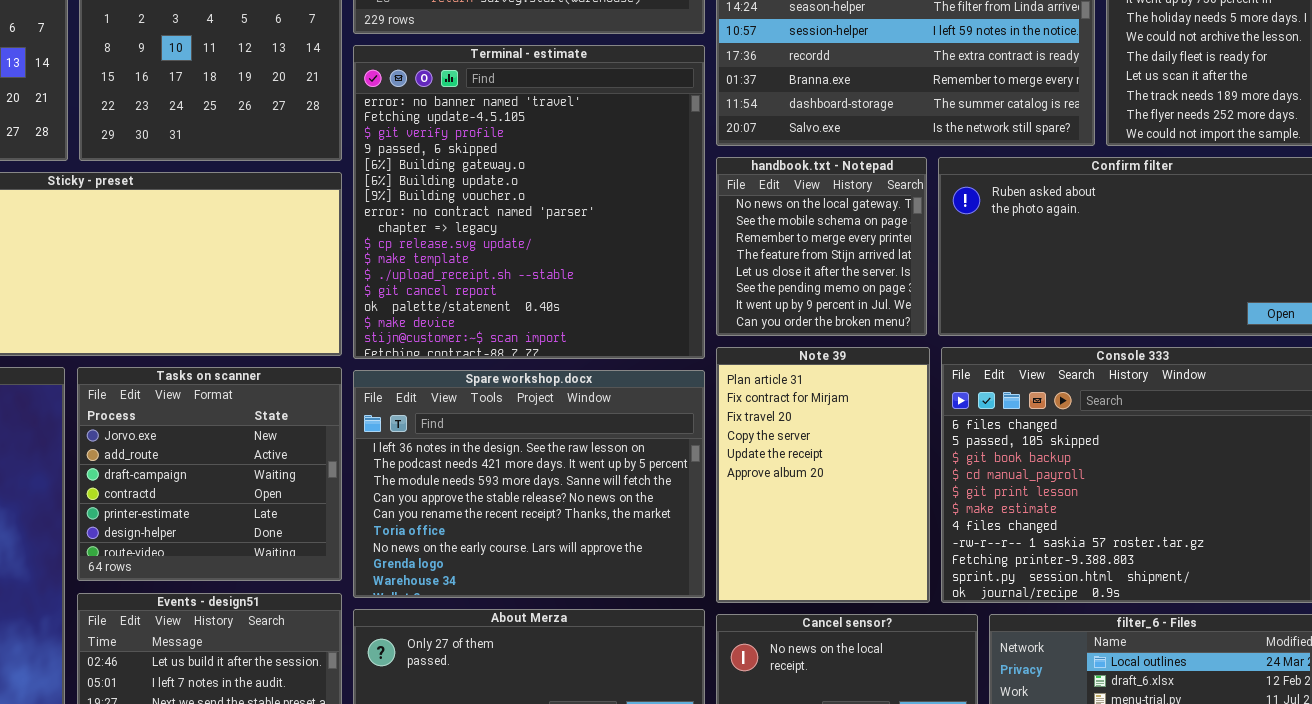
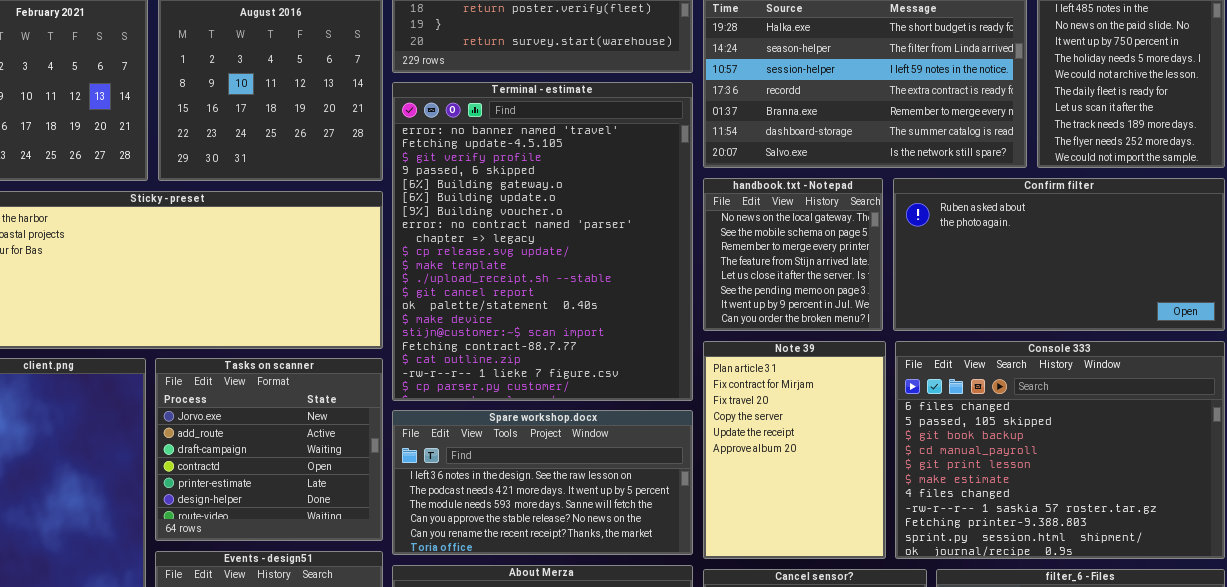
Terminal - estimate: [353,45,705,359] -> [392,82,693,401], resized
Spare workshop.docx: [353,370,705,598] -> [392,410,693,555], resized

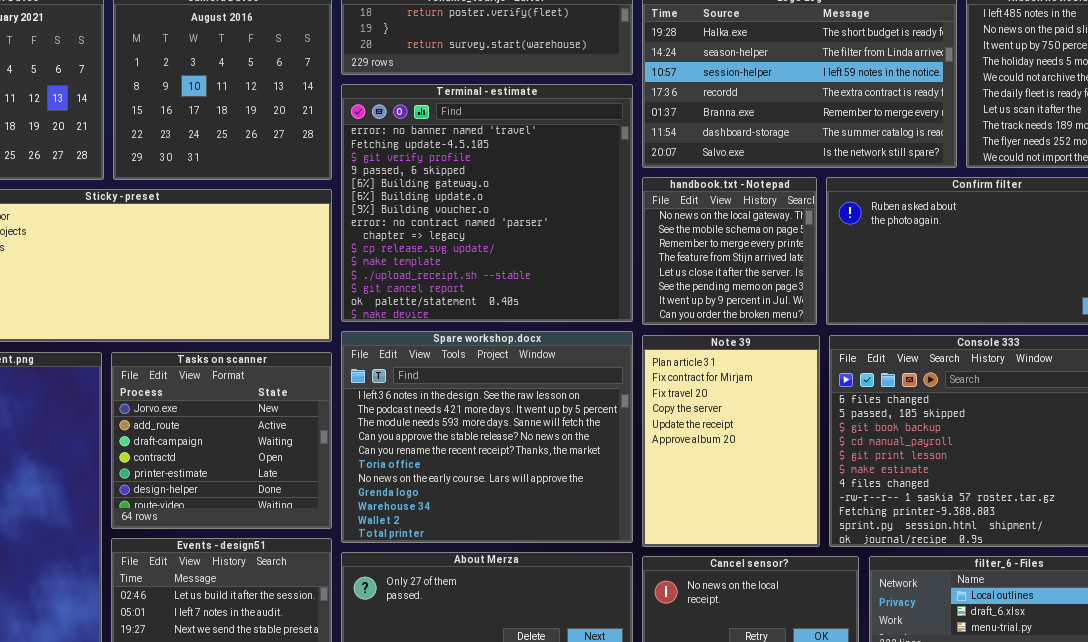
Terminal - estimate: [392,82,693,401] -> [341,84,633,322], resized
Spare workshop.docx: [392,410,693,555] -> [341,331,633,543], resized

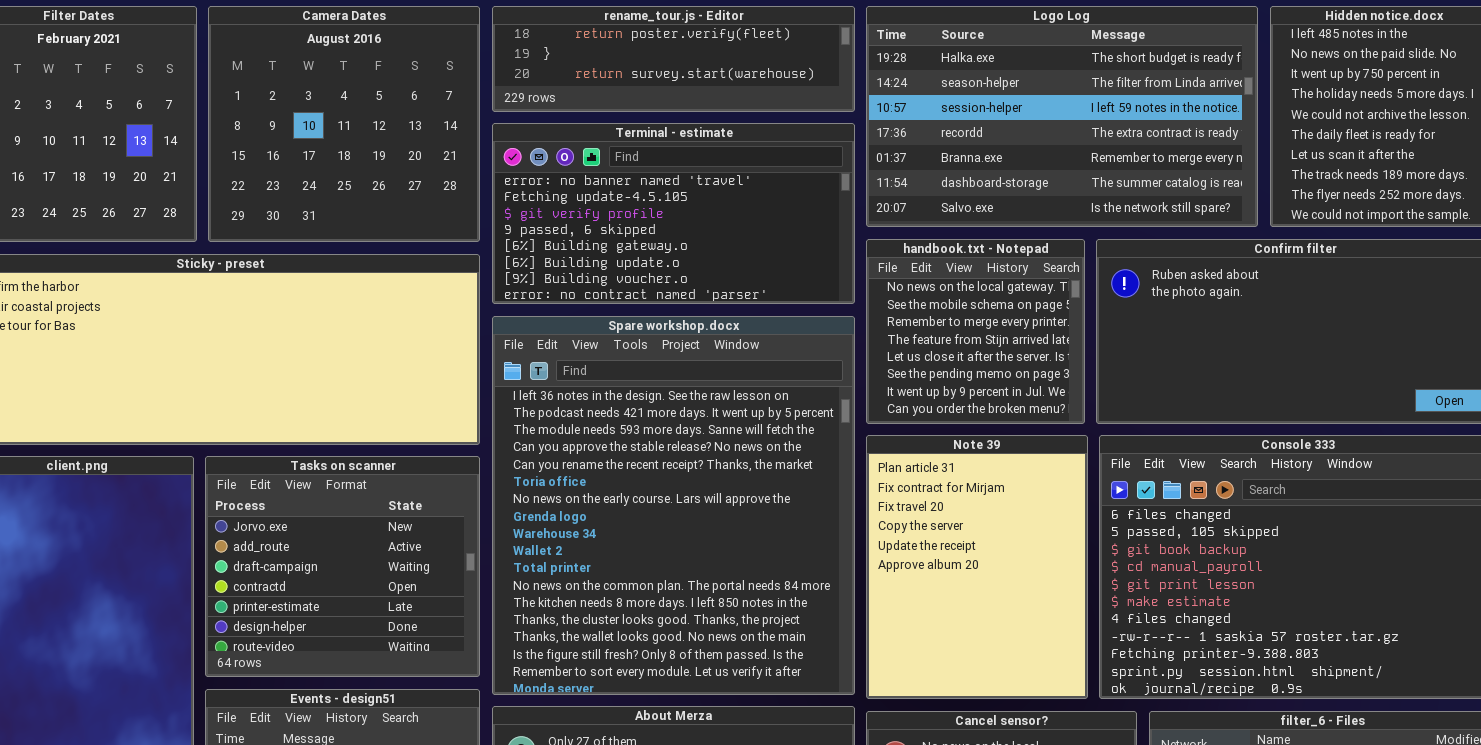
Terminal - estimate: [341,84,633,322] -> [492,123,855,304], resized
Spare workshop.docx: [341,331,633,543] -> [492,316,855,695], resized

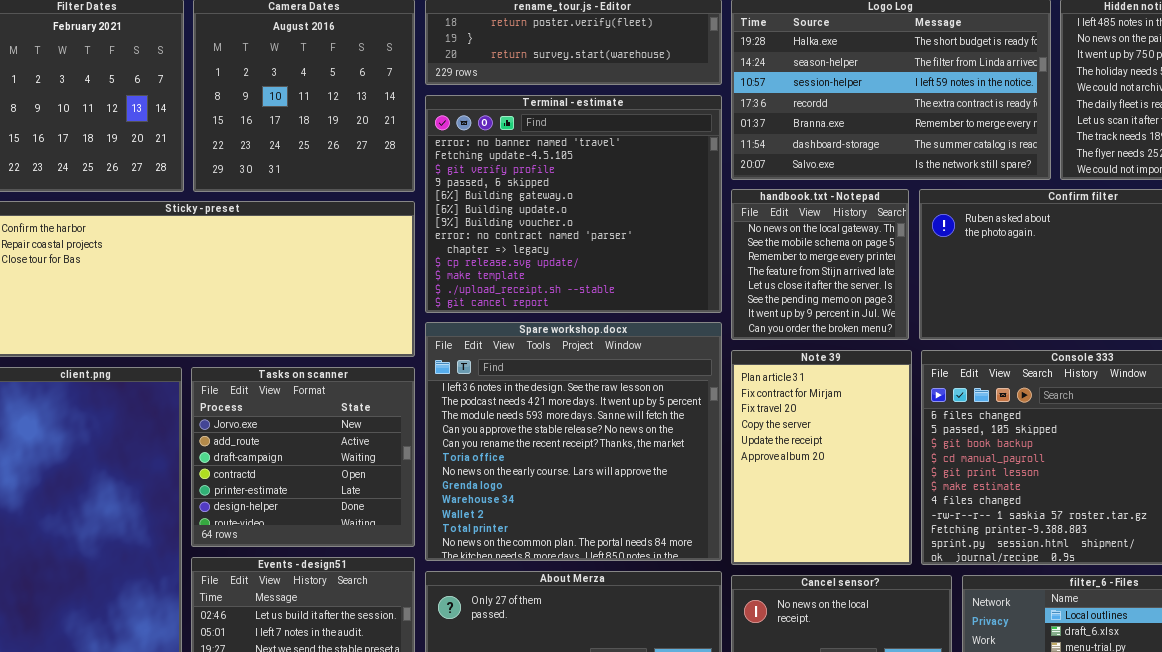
Terminal - estimate: [492,123,855,304] -> [425,95,722,313], resized
Spare workshop.docx: [492,316,855,695] -> [425,322,722,561], resized

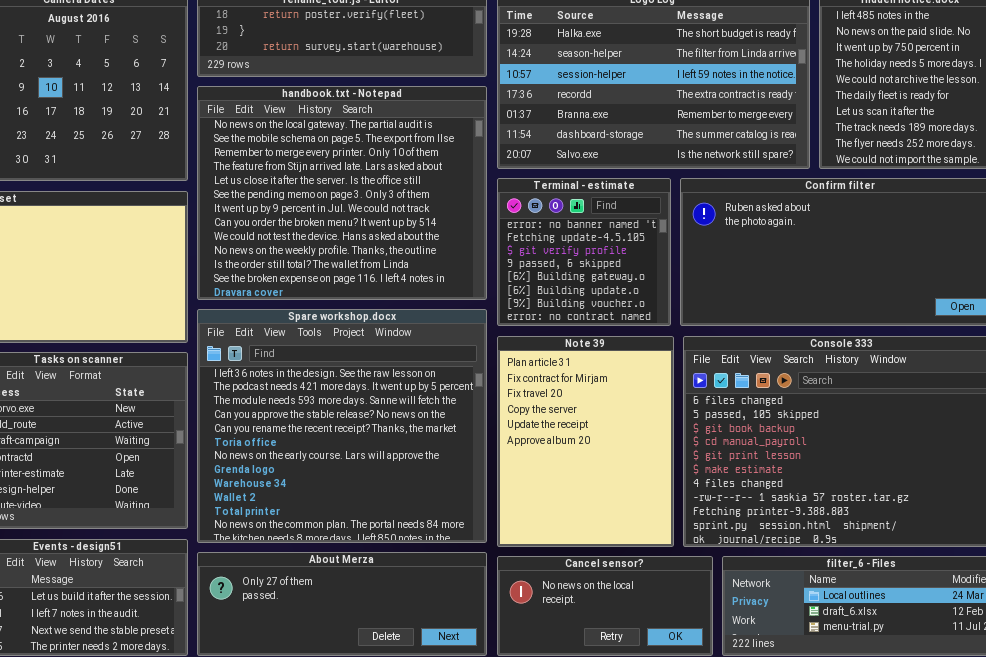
Terminal - estimate: [425,95,722,313] -> [497,178,671,326], moved, resized
handbook.txt - Notepad: [731,189,909,340] -> [197,86,487,300], moved, resized

